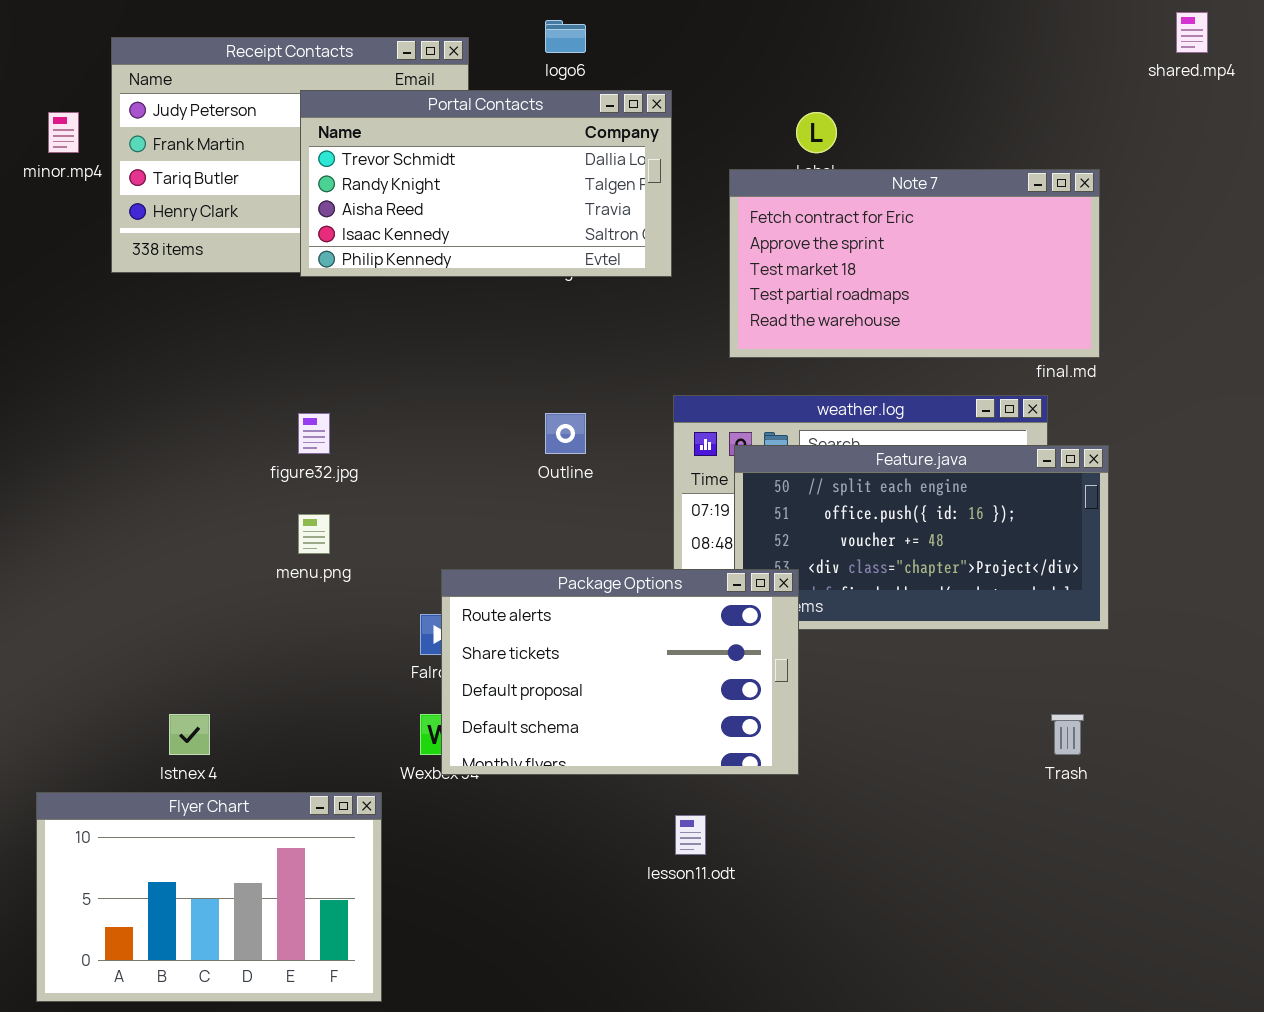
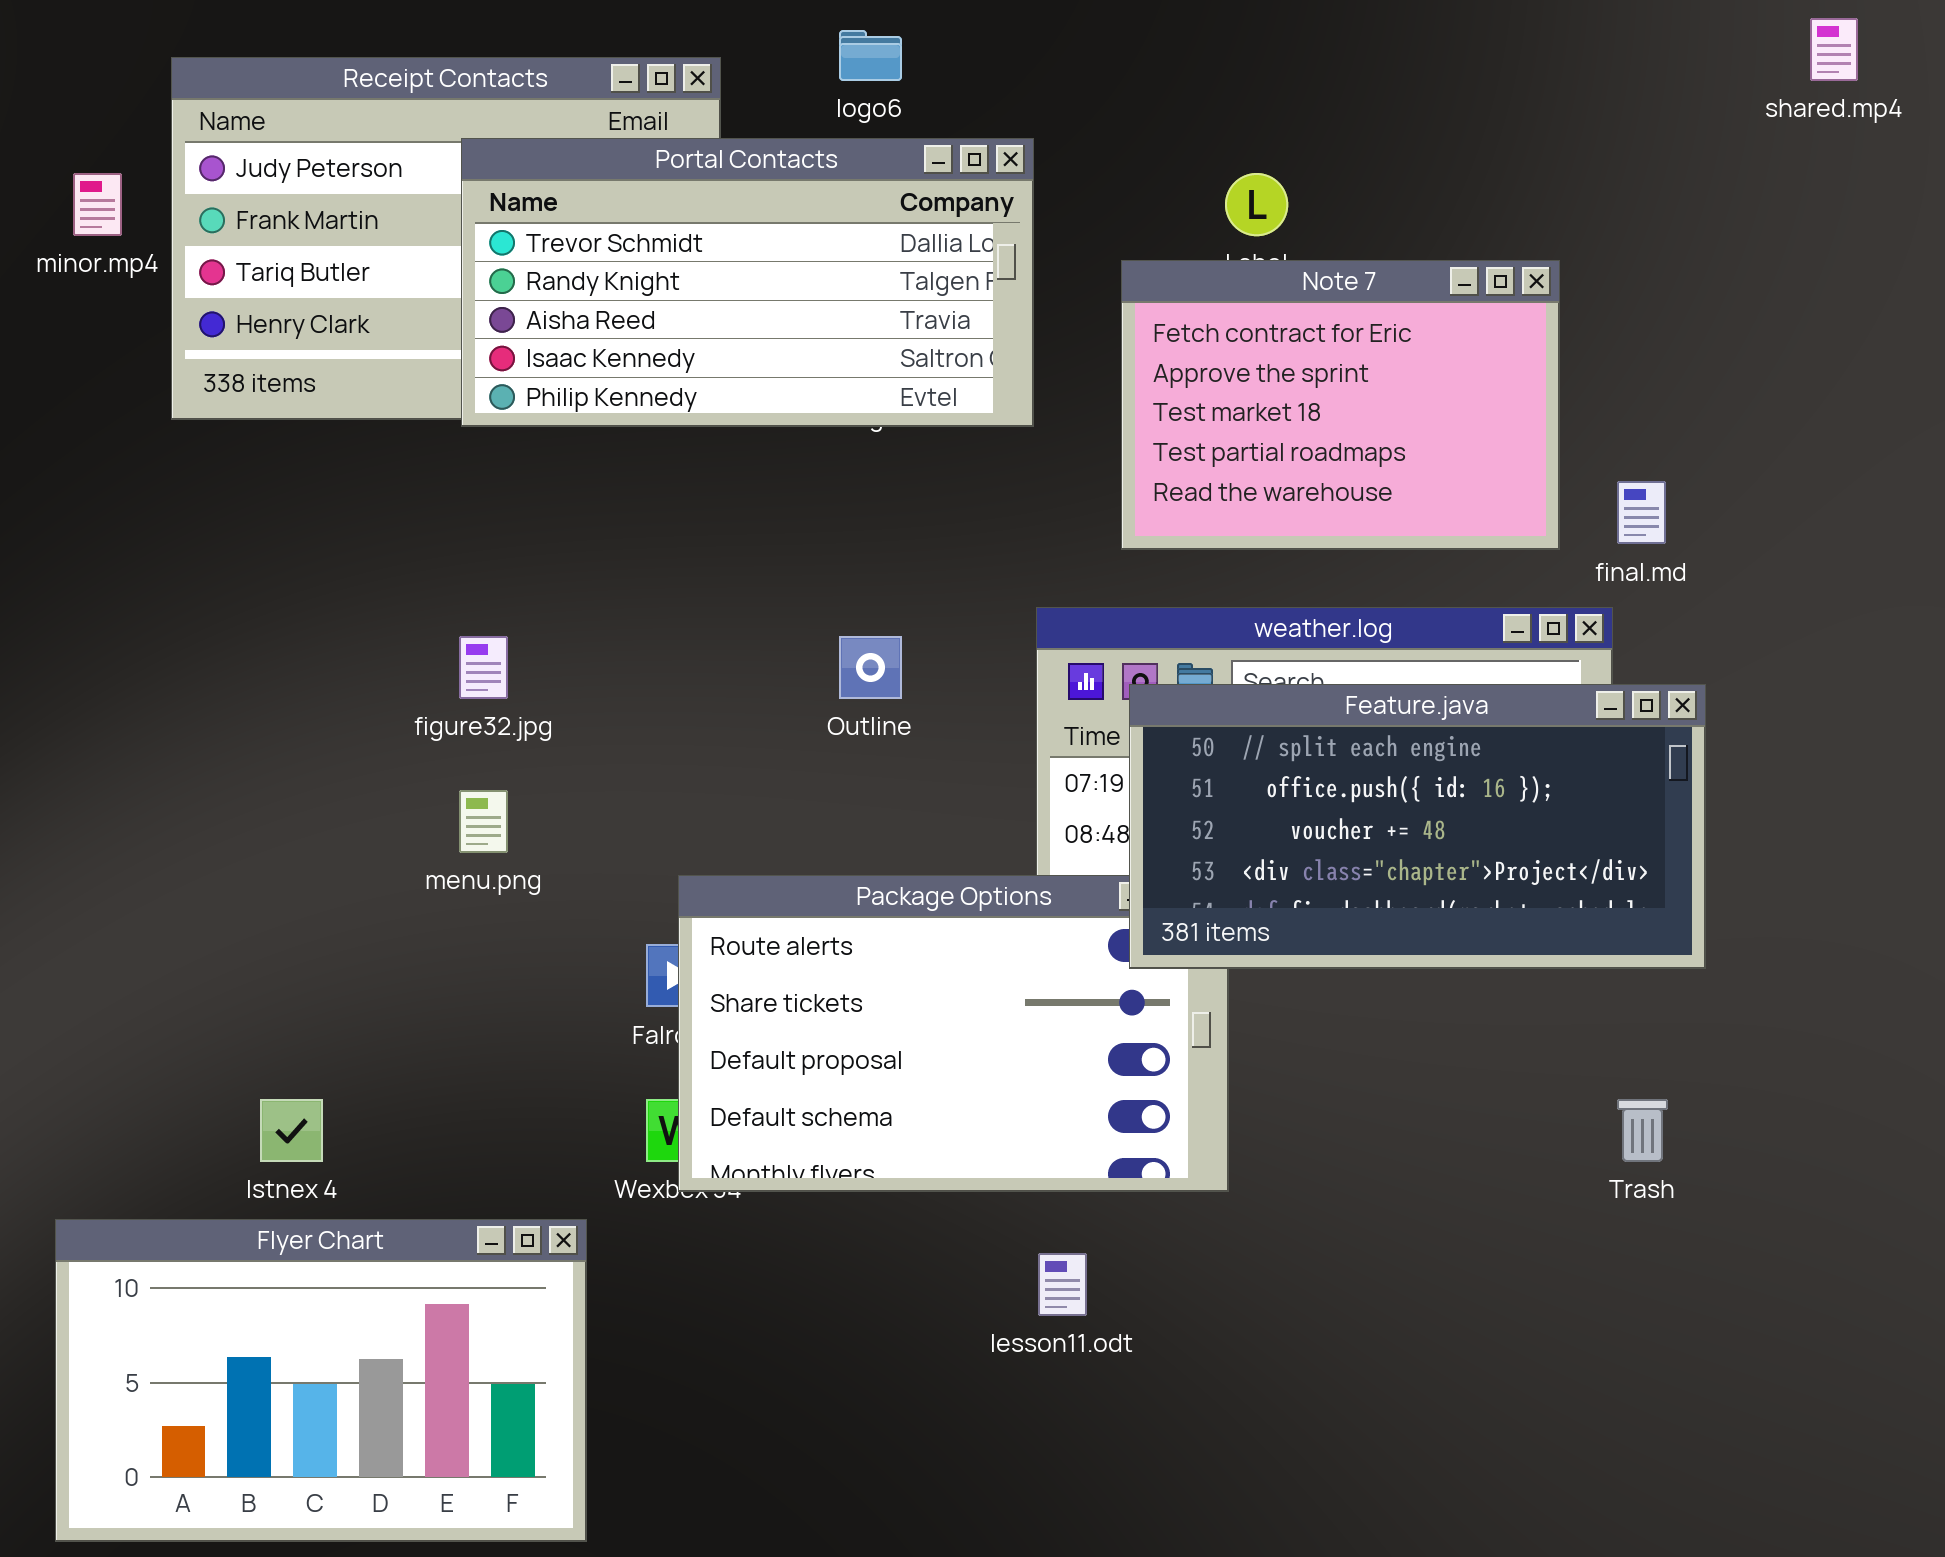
Note 7: [729,169,1100,358] -> [1121,260,1560,550], resized
Feature.java: [734,445,1109,630] -> [1129,684,1706,969], raised

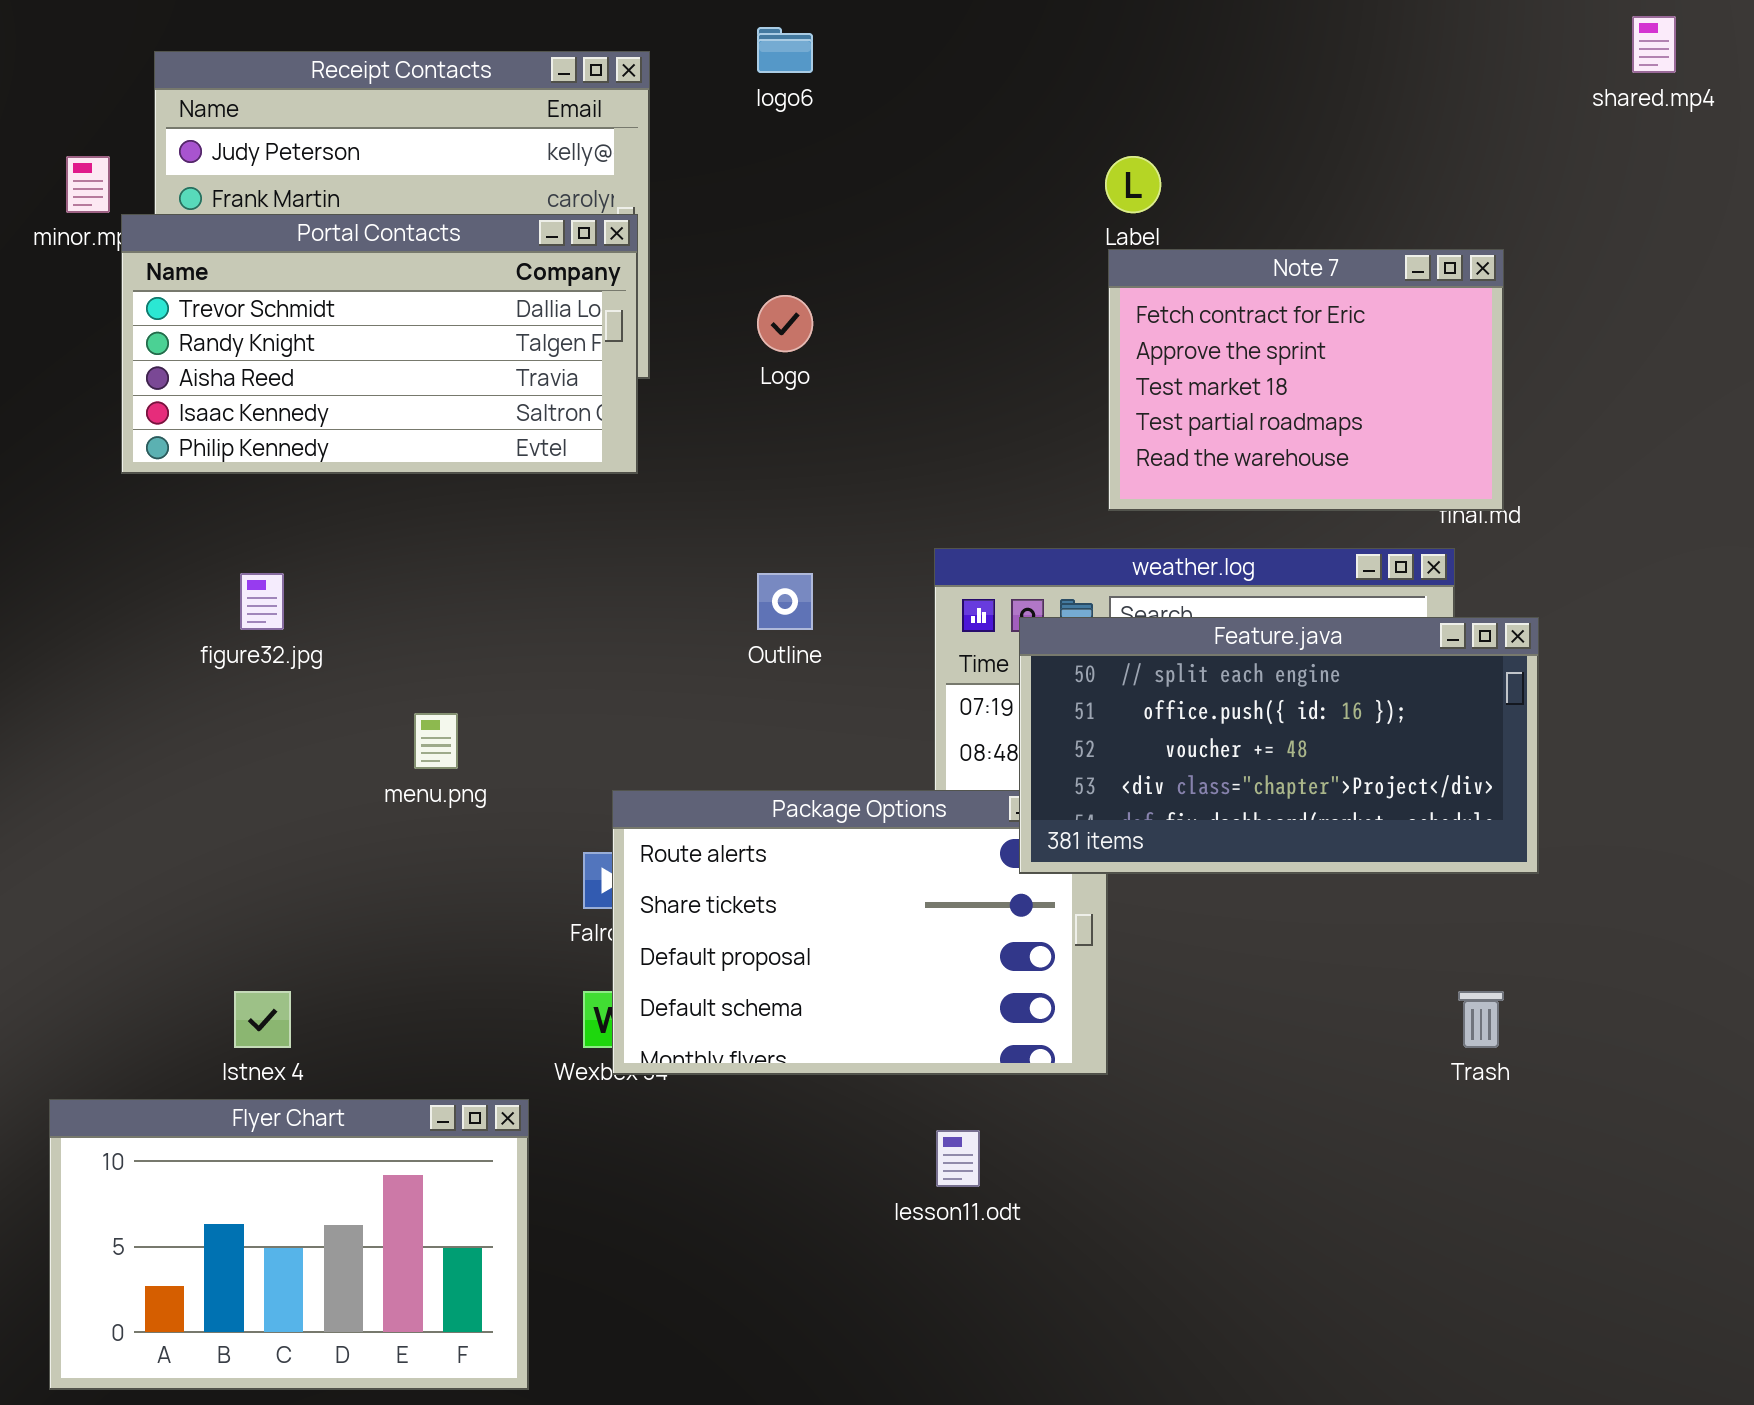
Portal Contacts: [461,138,1034,427] -> [121,214,638,474], moved
Note 7: [1121,260,1560,550] -> [1108,249,1504,511], moved
figure32.jpg: [459,636,508,699] -> [240,573,284,630], moved

